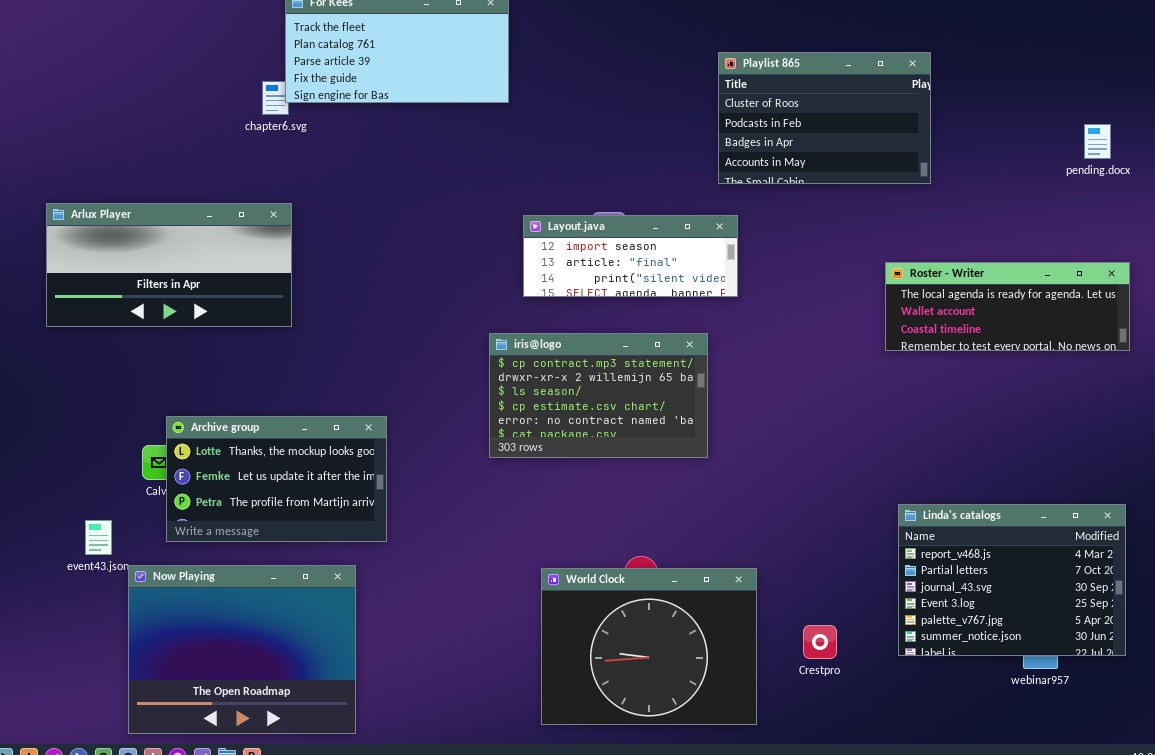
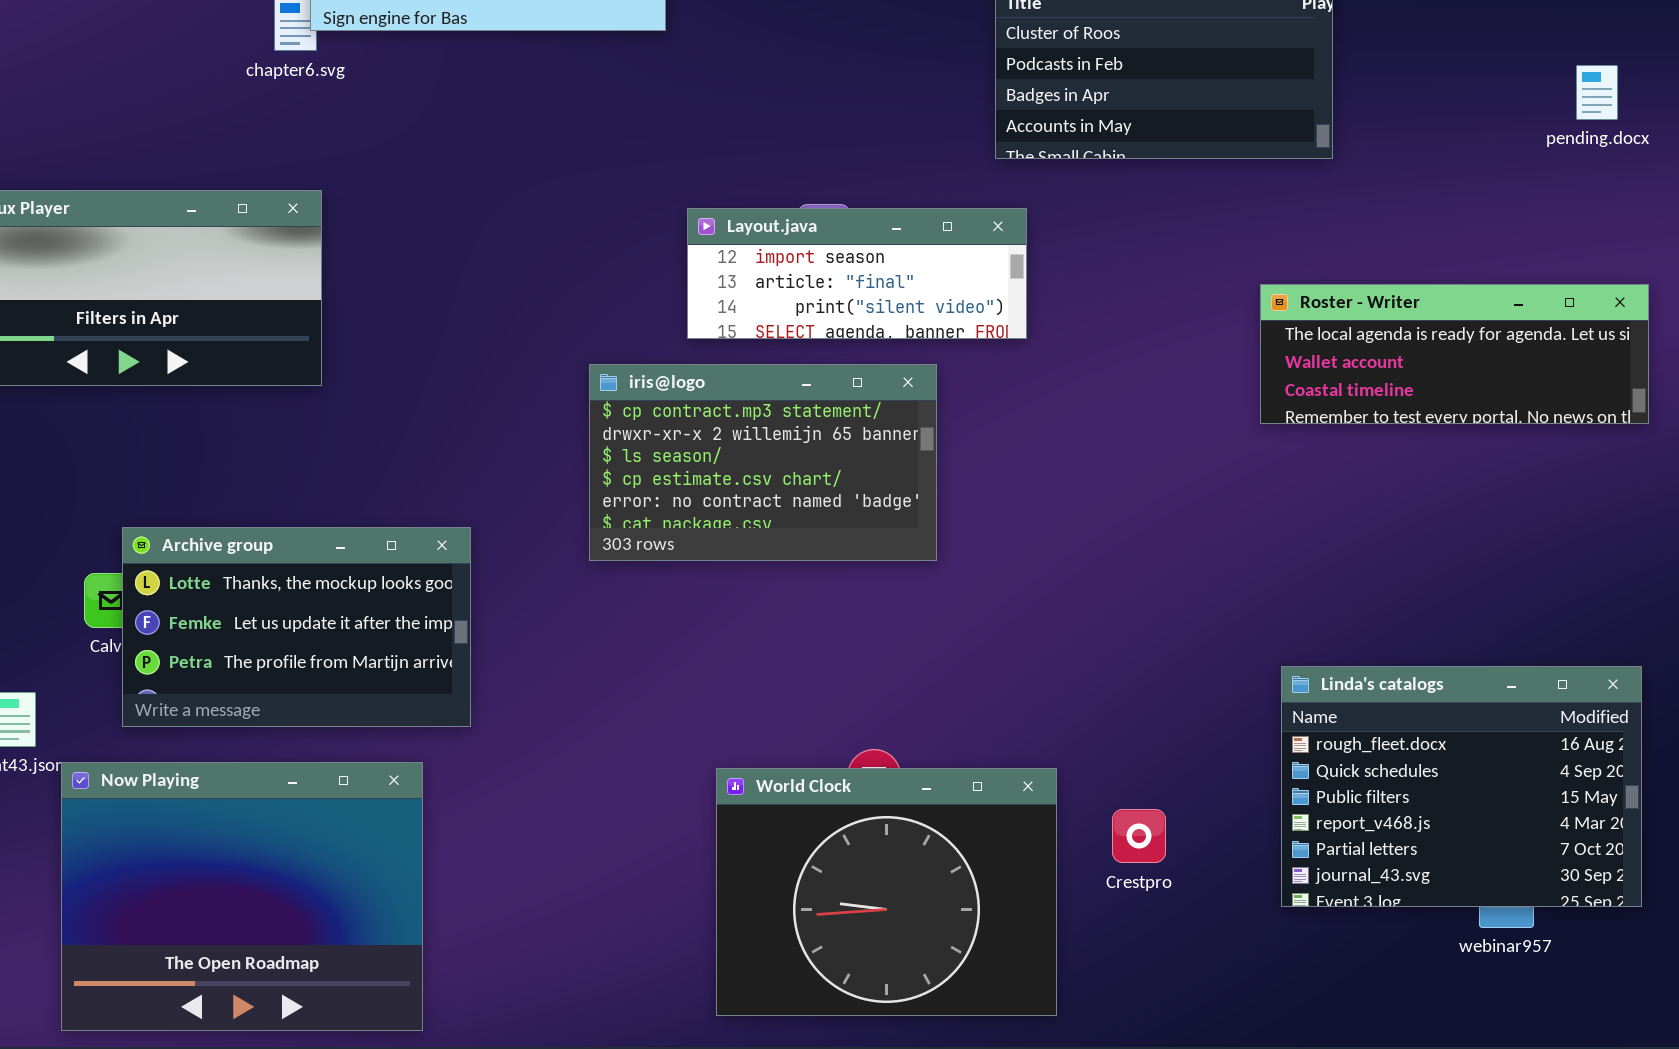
iris@logo: [489,333,708,458] -> [589,364,937,561], moved
Linda's catalogs: [898,504,1126,656] -> [1281,666,1642,907], scrolled up 3 rows
Crestpro: [803,625,837,659] -> [1112,809,1166,863], moved

